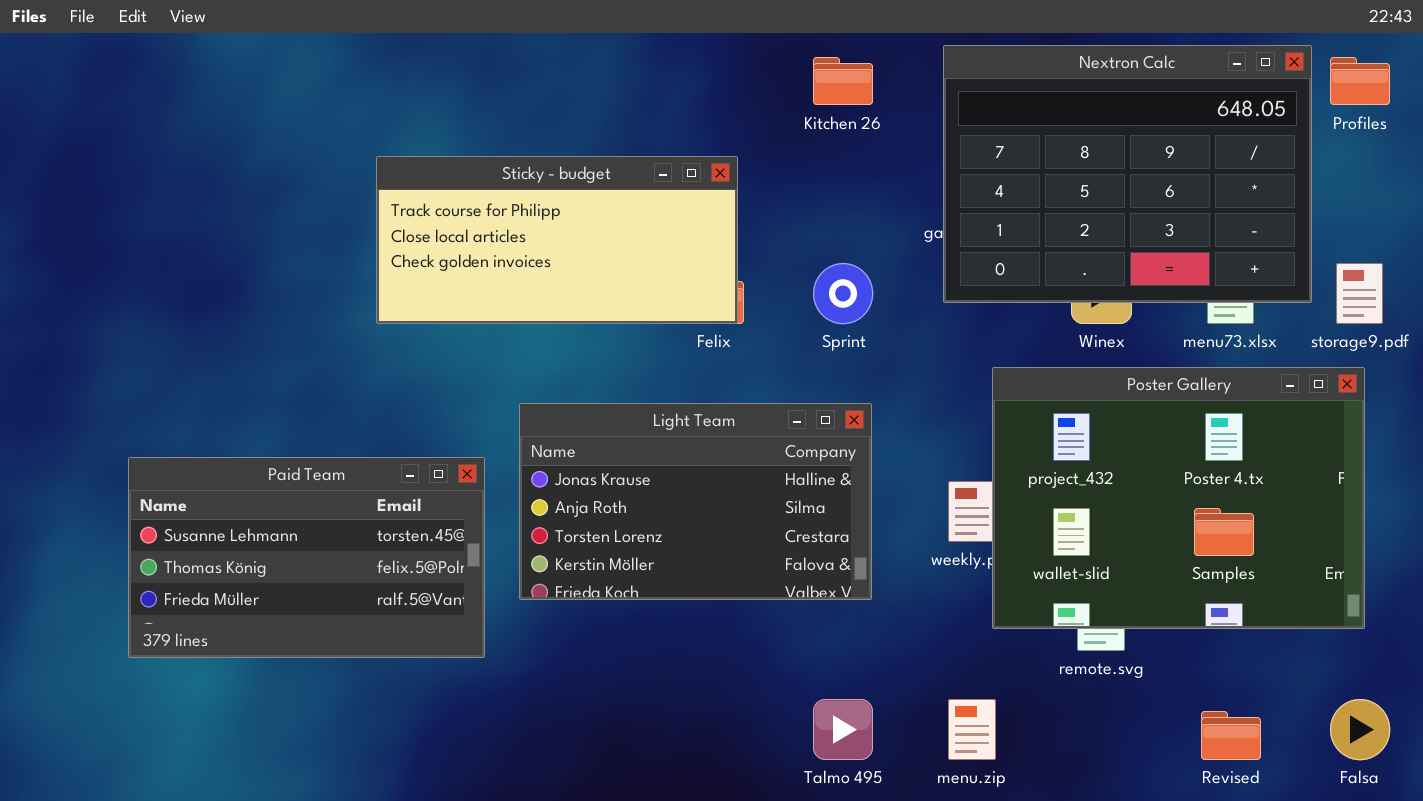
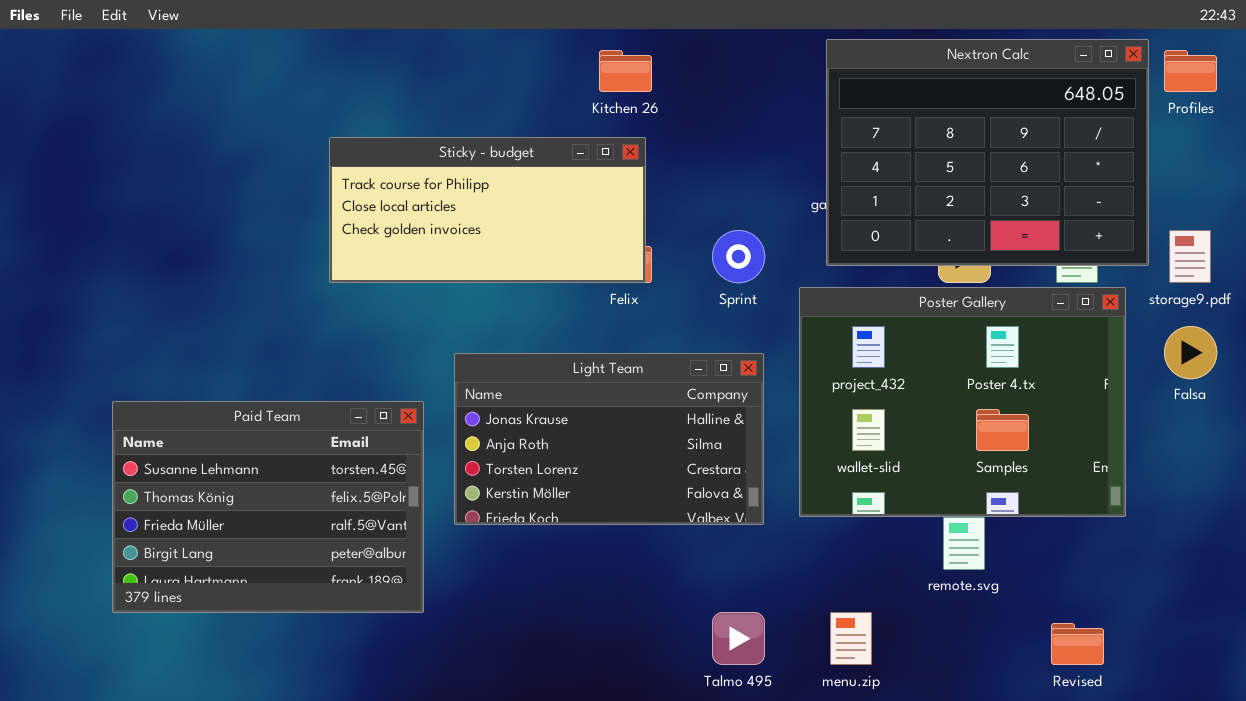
Kitchen 26: [813,57,873,105] -> [599,50,652,92], moved
Poster Gallery: [992,367,1365,629] -> [799,287,1126,517], moved
Paid Team: [128,457,485,658] -> [112,401,424,613], resized
Falsa: [1330,699,1390,760] -> [1164,326,1217,379], moved

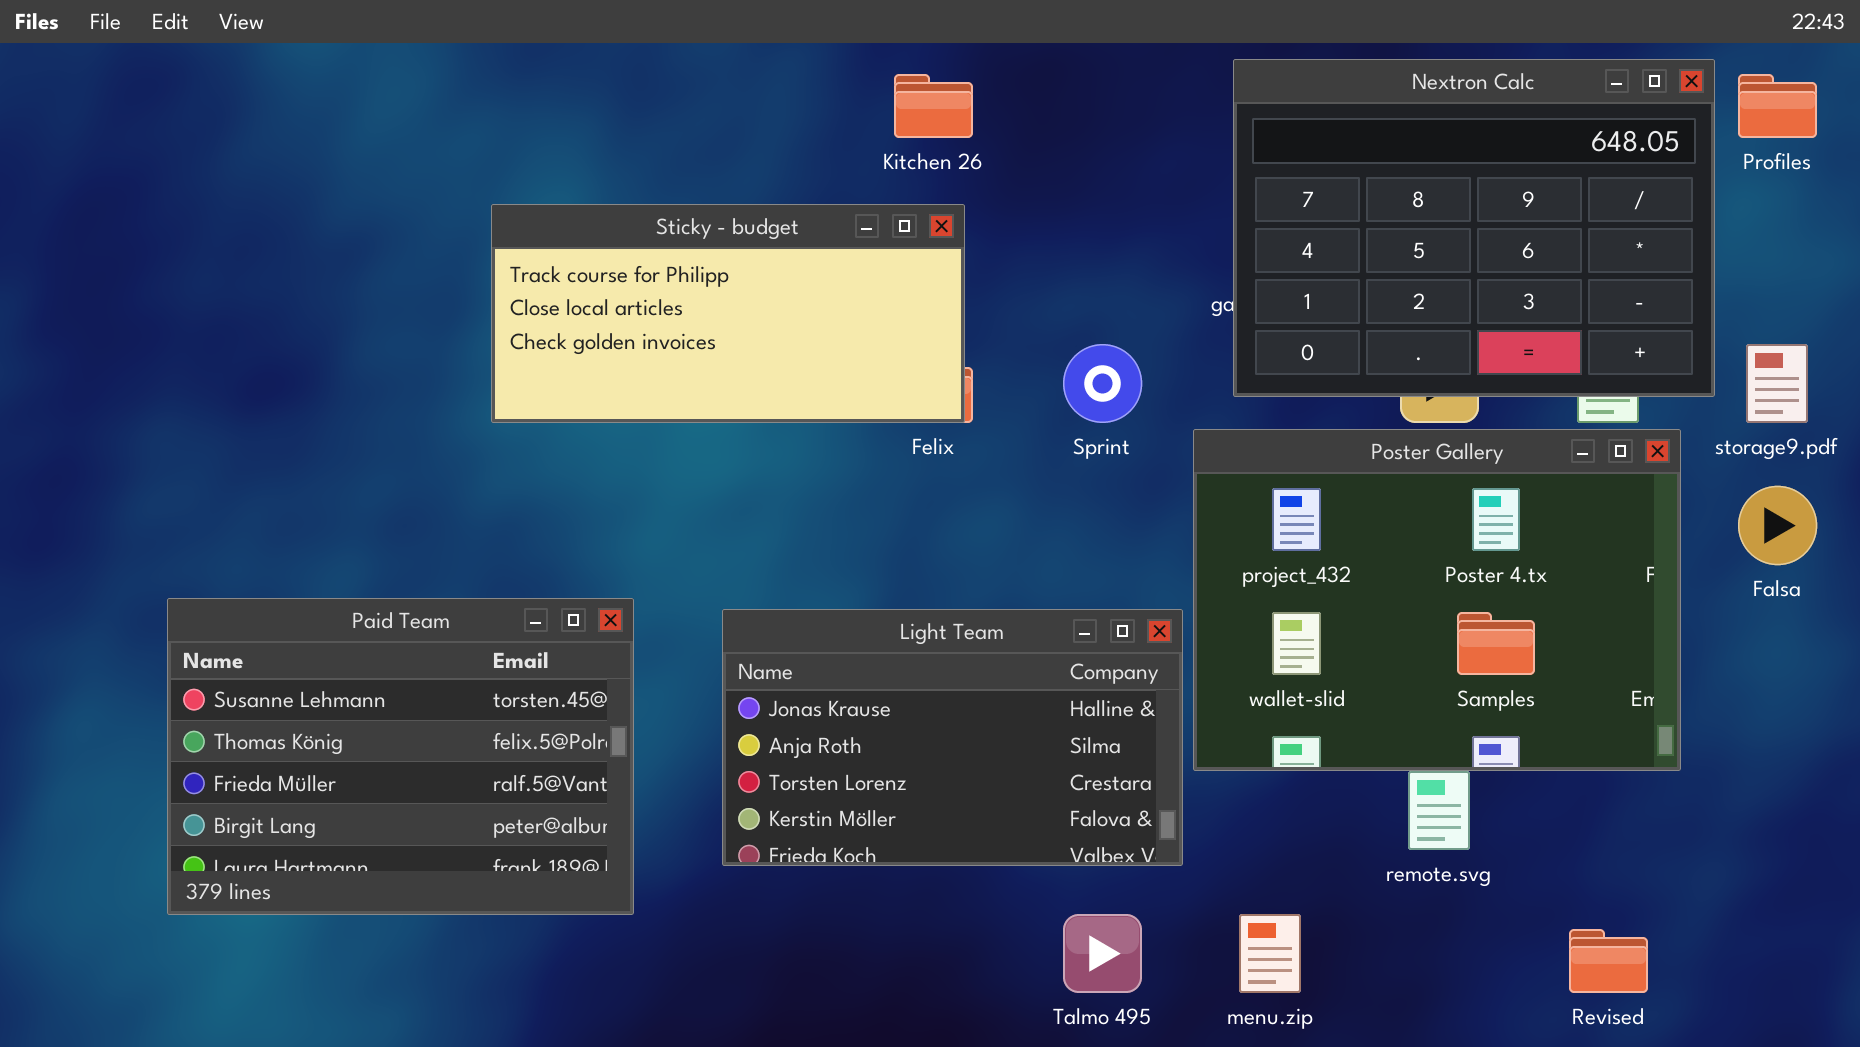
Light Team: [454,353,764,525] -> [722,609,1183,866], moved

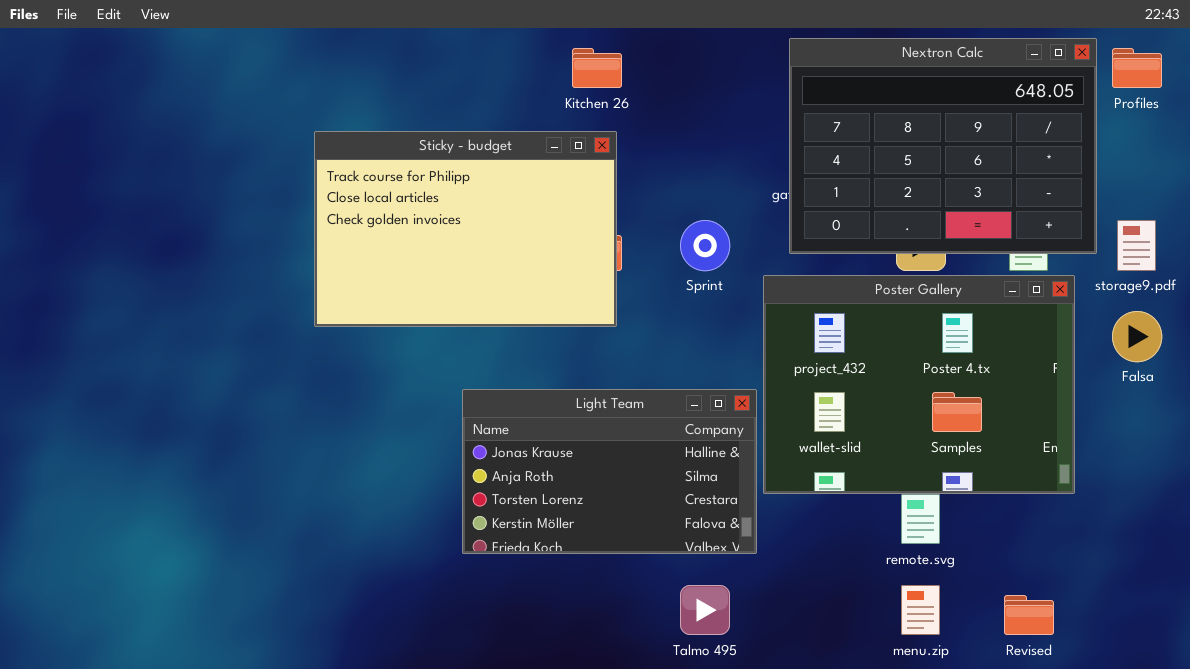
Sticky - budget: [491,204,965,423] -> [314,131,617,327], resized
Paid Team: [167,598,634,915] -> none, closed
menu.zip: [1239,914,1301,993] -> [901,585,940,635], moved

